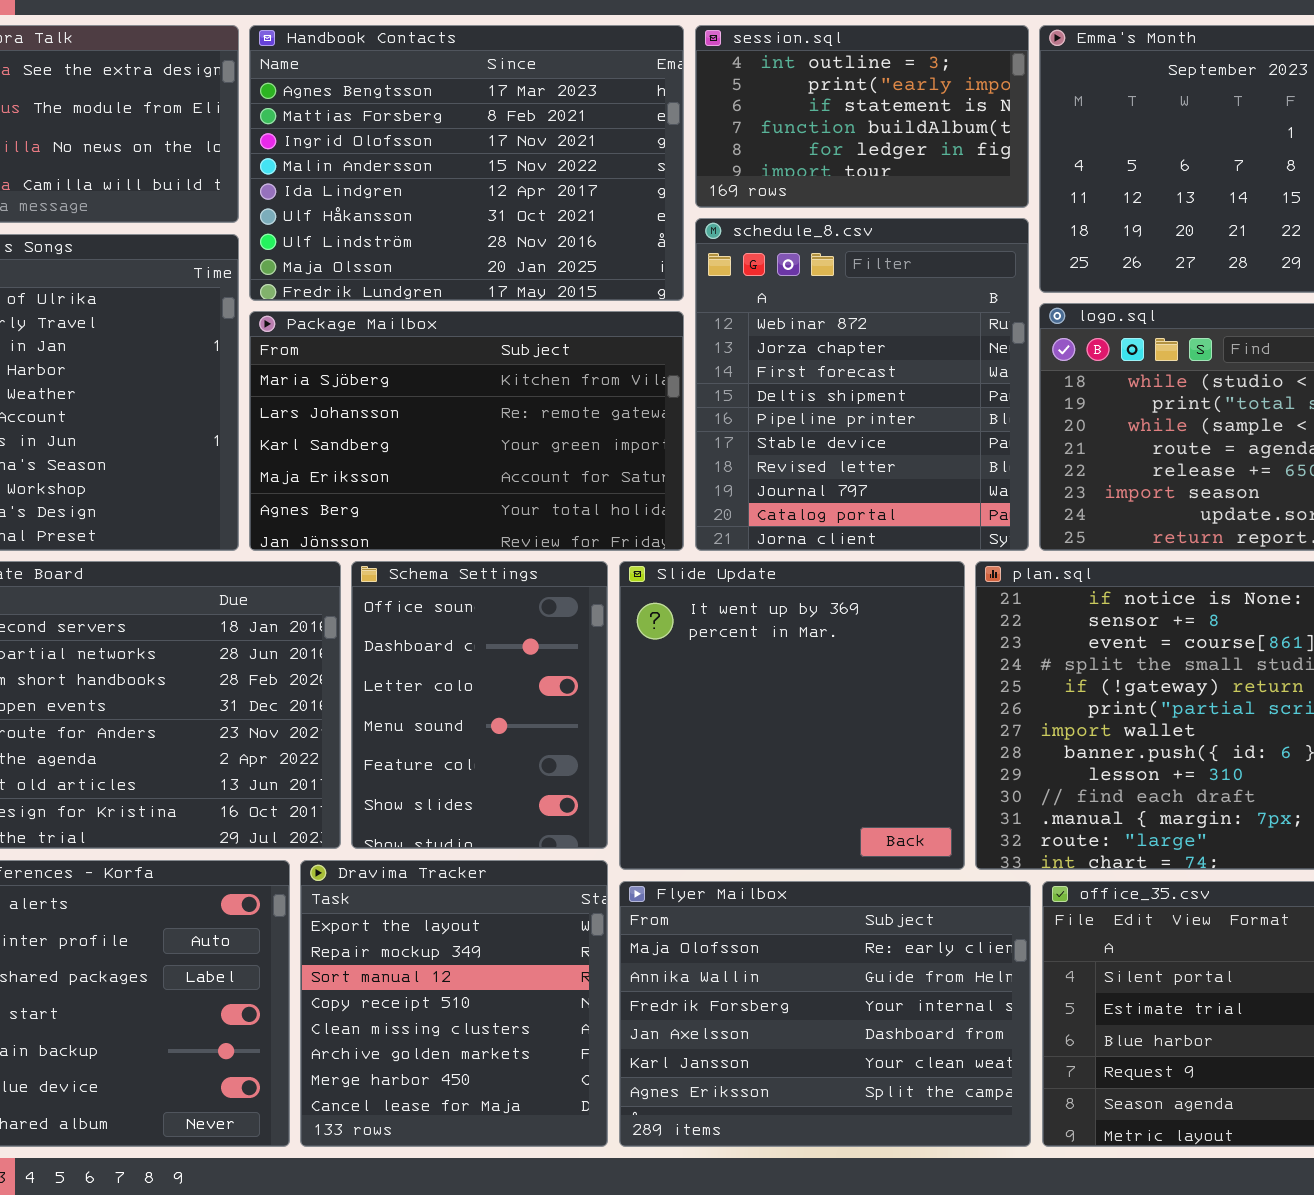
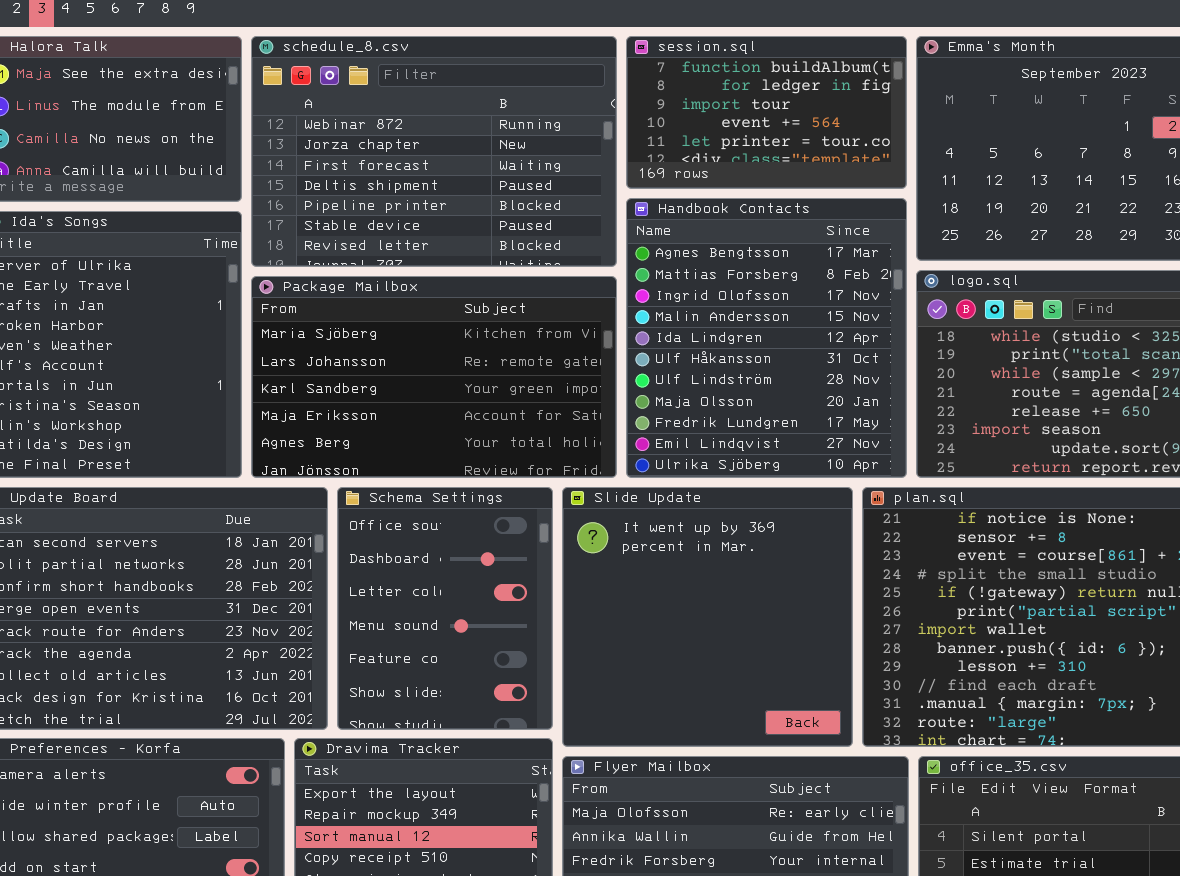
Handbook Contacts: [249,25,684,301] -> [626,198,907,478], moved, resized
session.sql: [695,25,1029,208] -> [626,36,907,189], scrolled down 3 rows
schedule_8.csv: [695,218,1029,551] -> [251,36,617,267], moved, resized

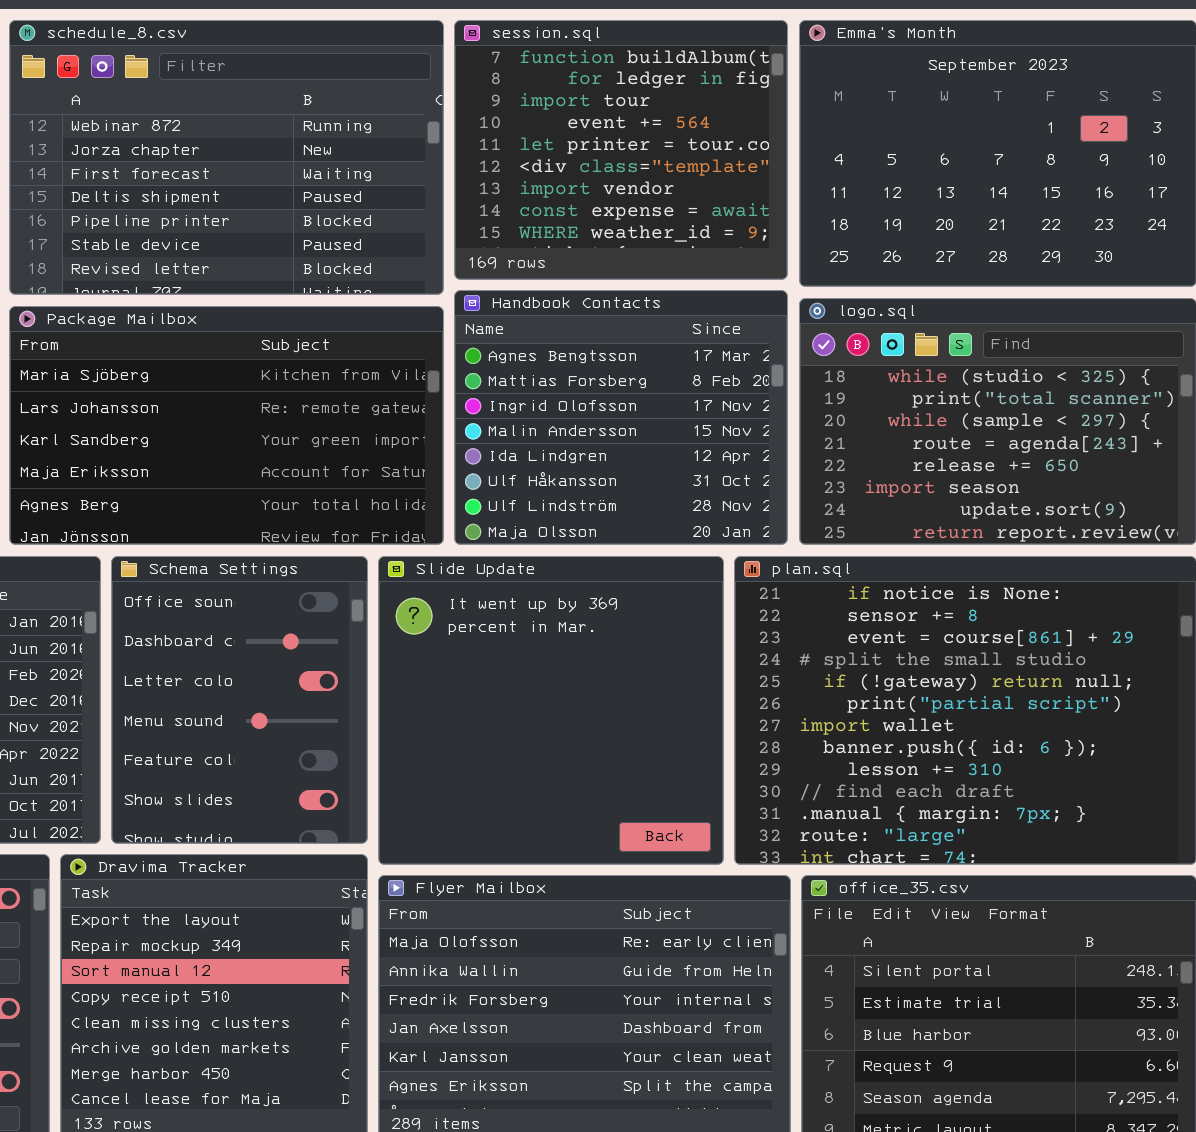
session.sql: [626,36,907,189] -> [454,20,788,280], resized
Handbook Contacts: [626,198,907,478] -> [454,290,788,545], resized

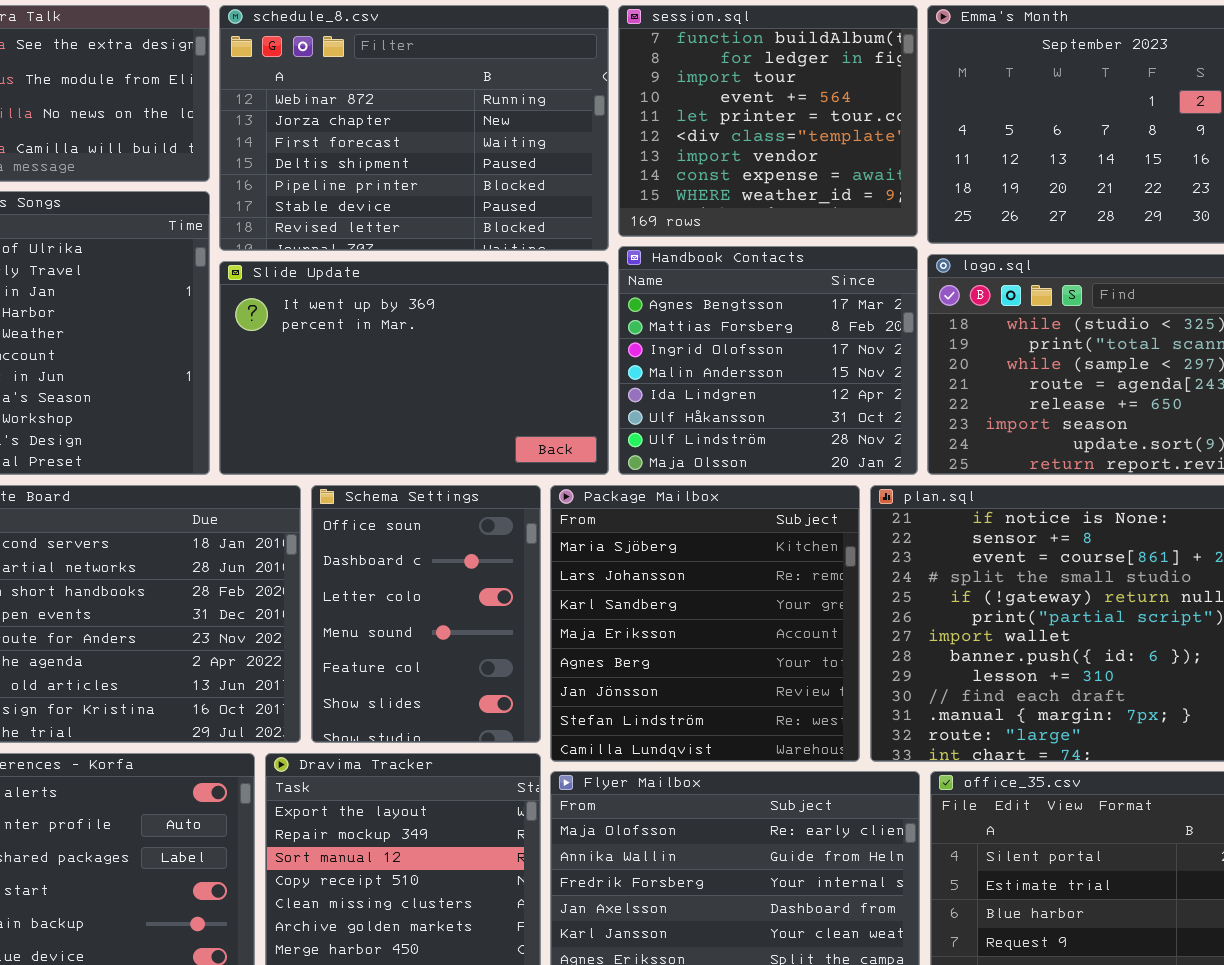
Package Mailbox: [9,306,444,545] -> [550,485,860,762], moved, resized
Slide Update: [378,556,724,865] -> [219,261,609,475], moved, resized

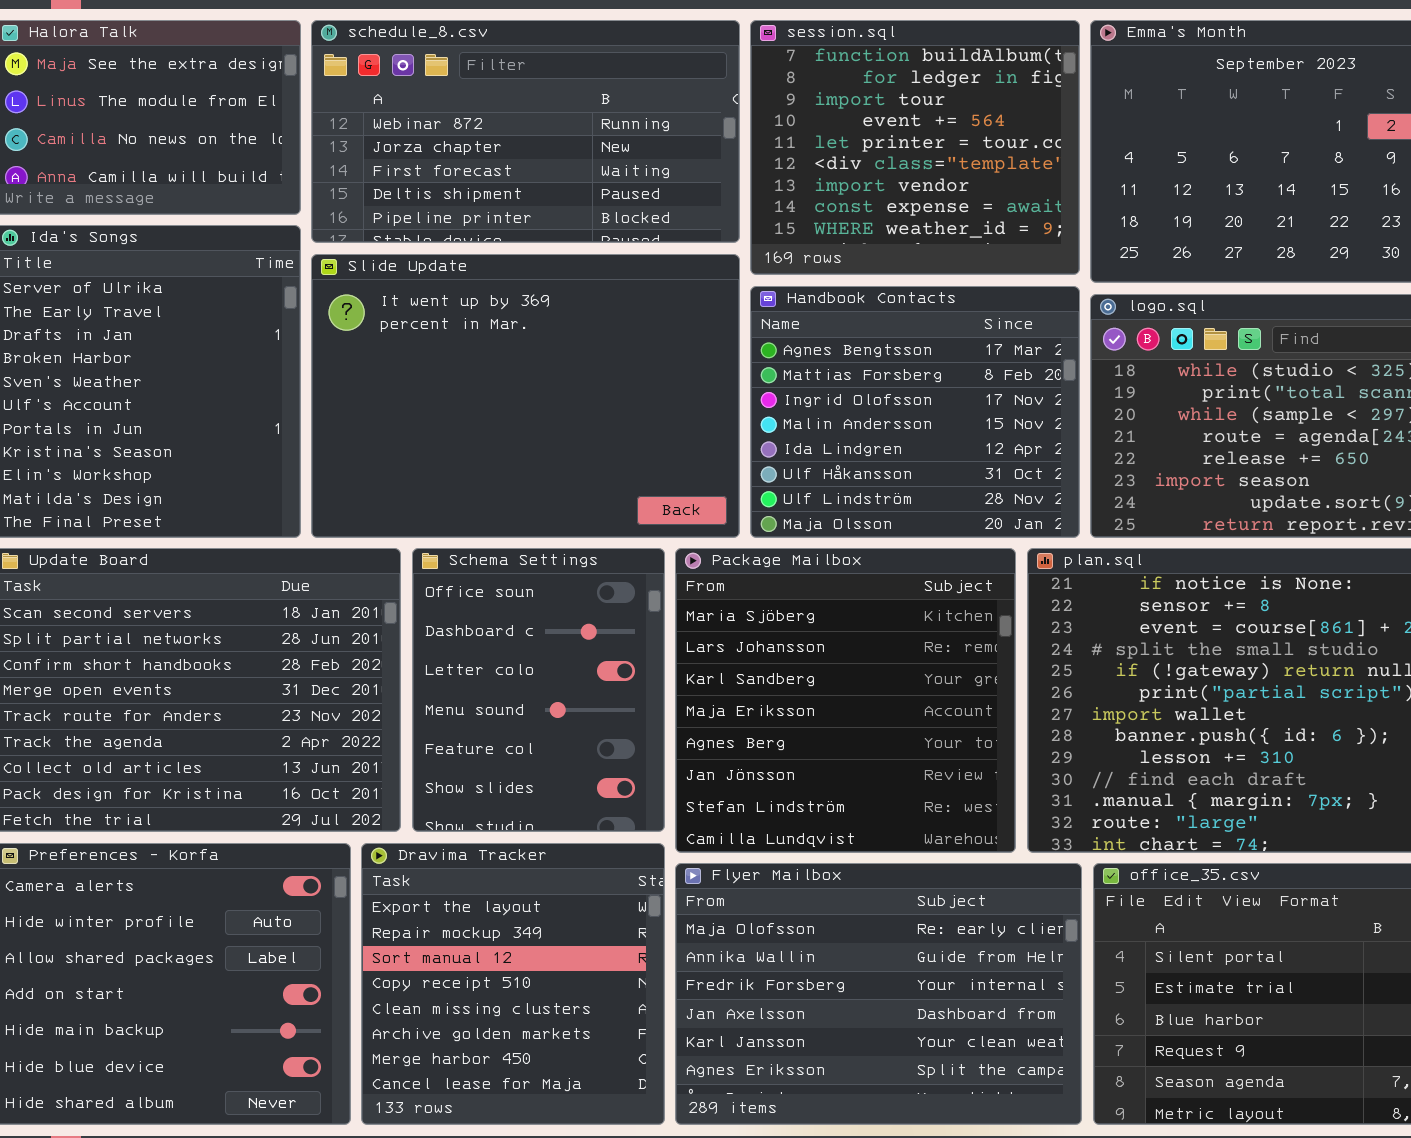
schedule_8.csv: [219,5,609,251] -> [311,20,740,243], resized
Slide Update: [219,261,609,475] -> [311,254,740,538], resized

